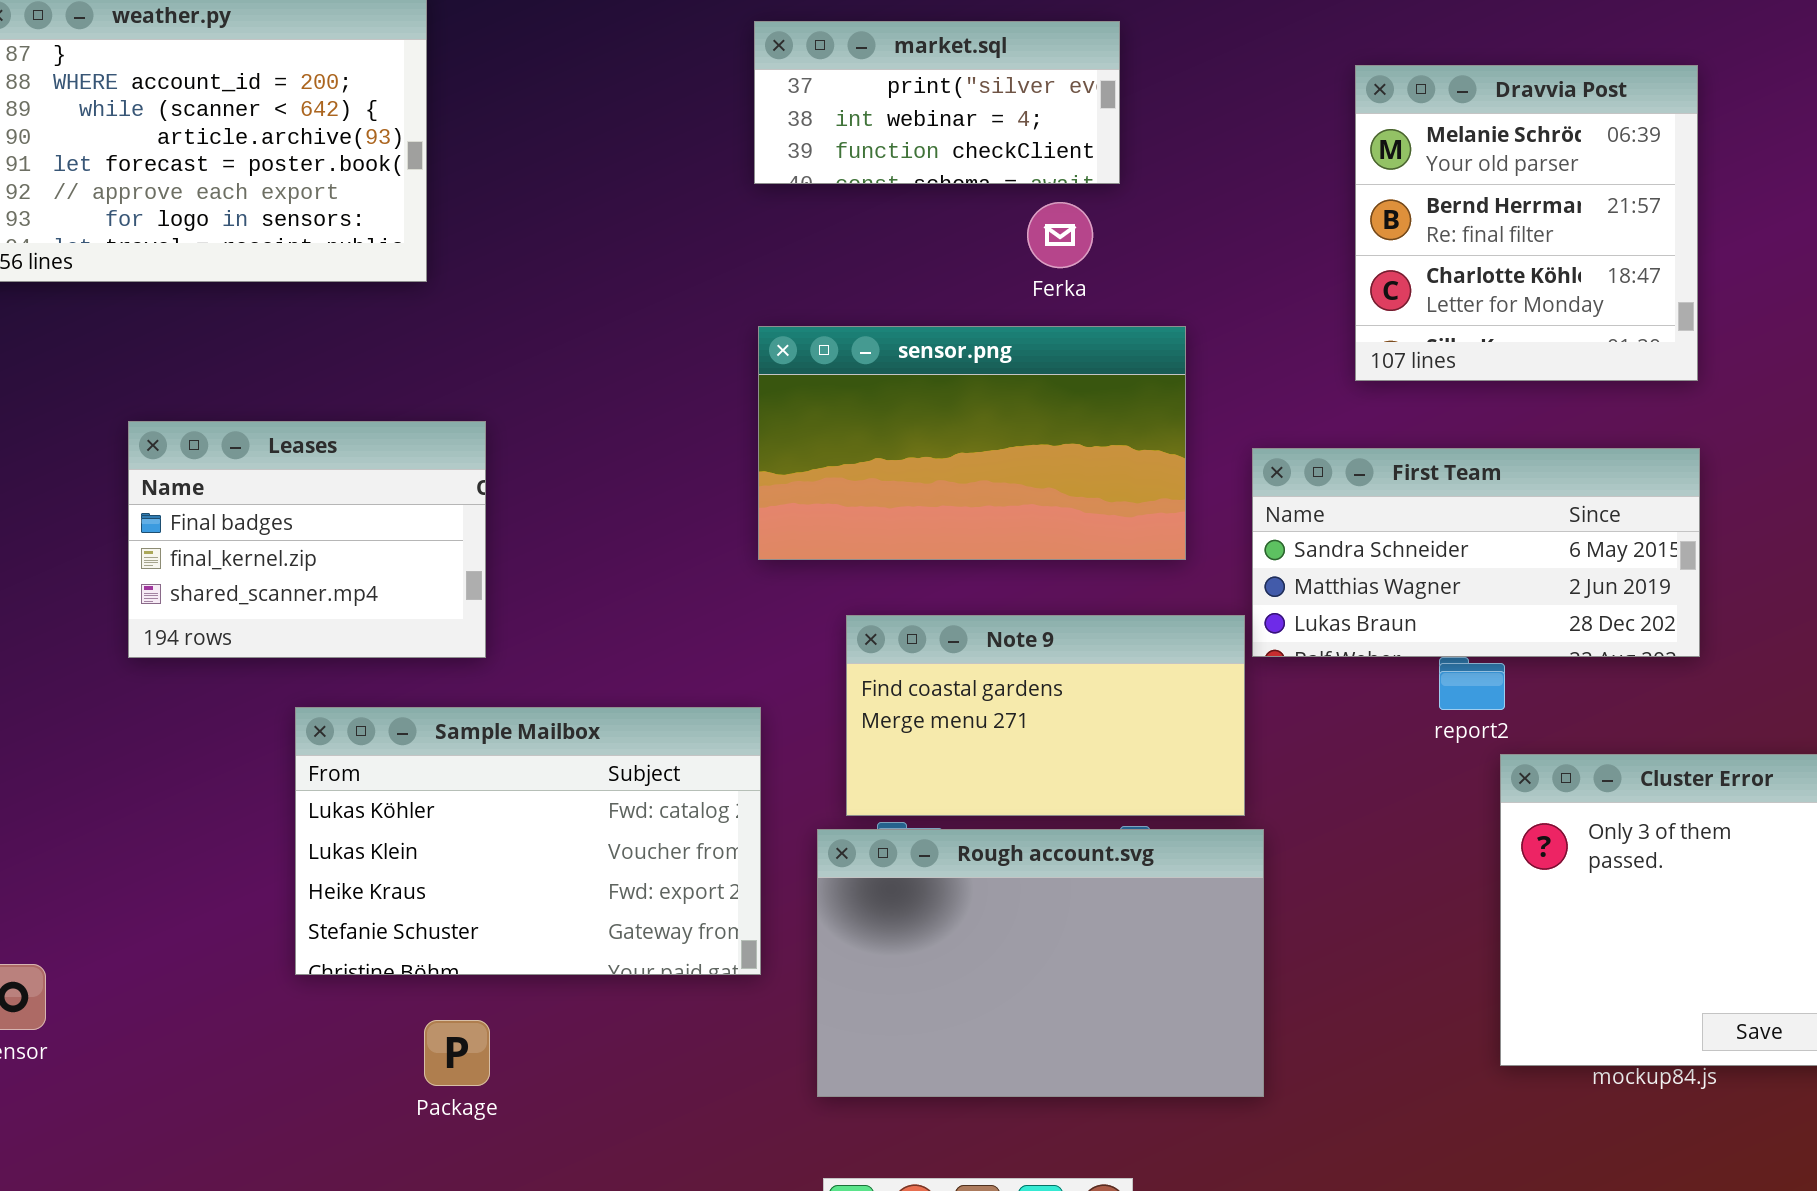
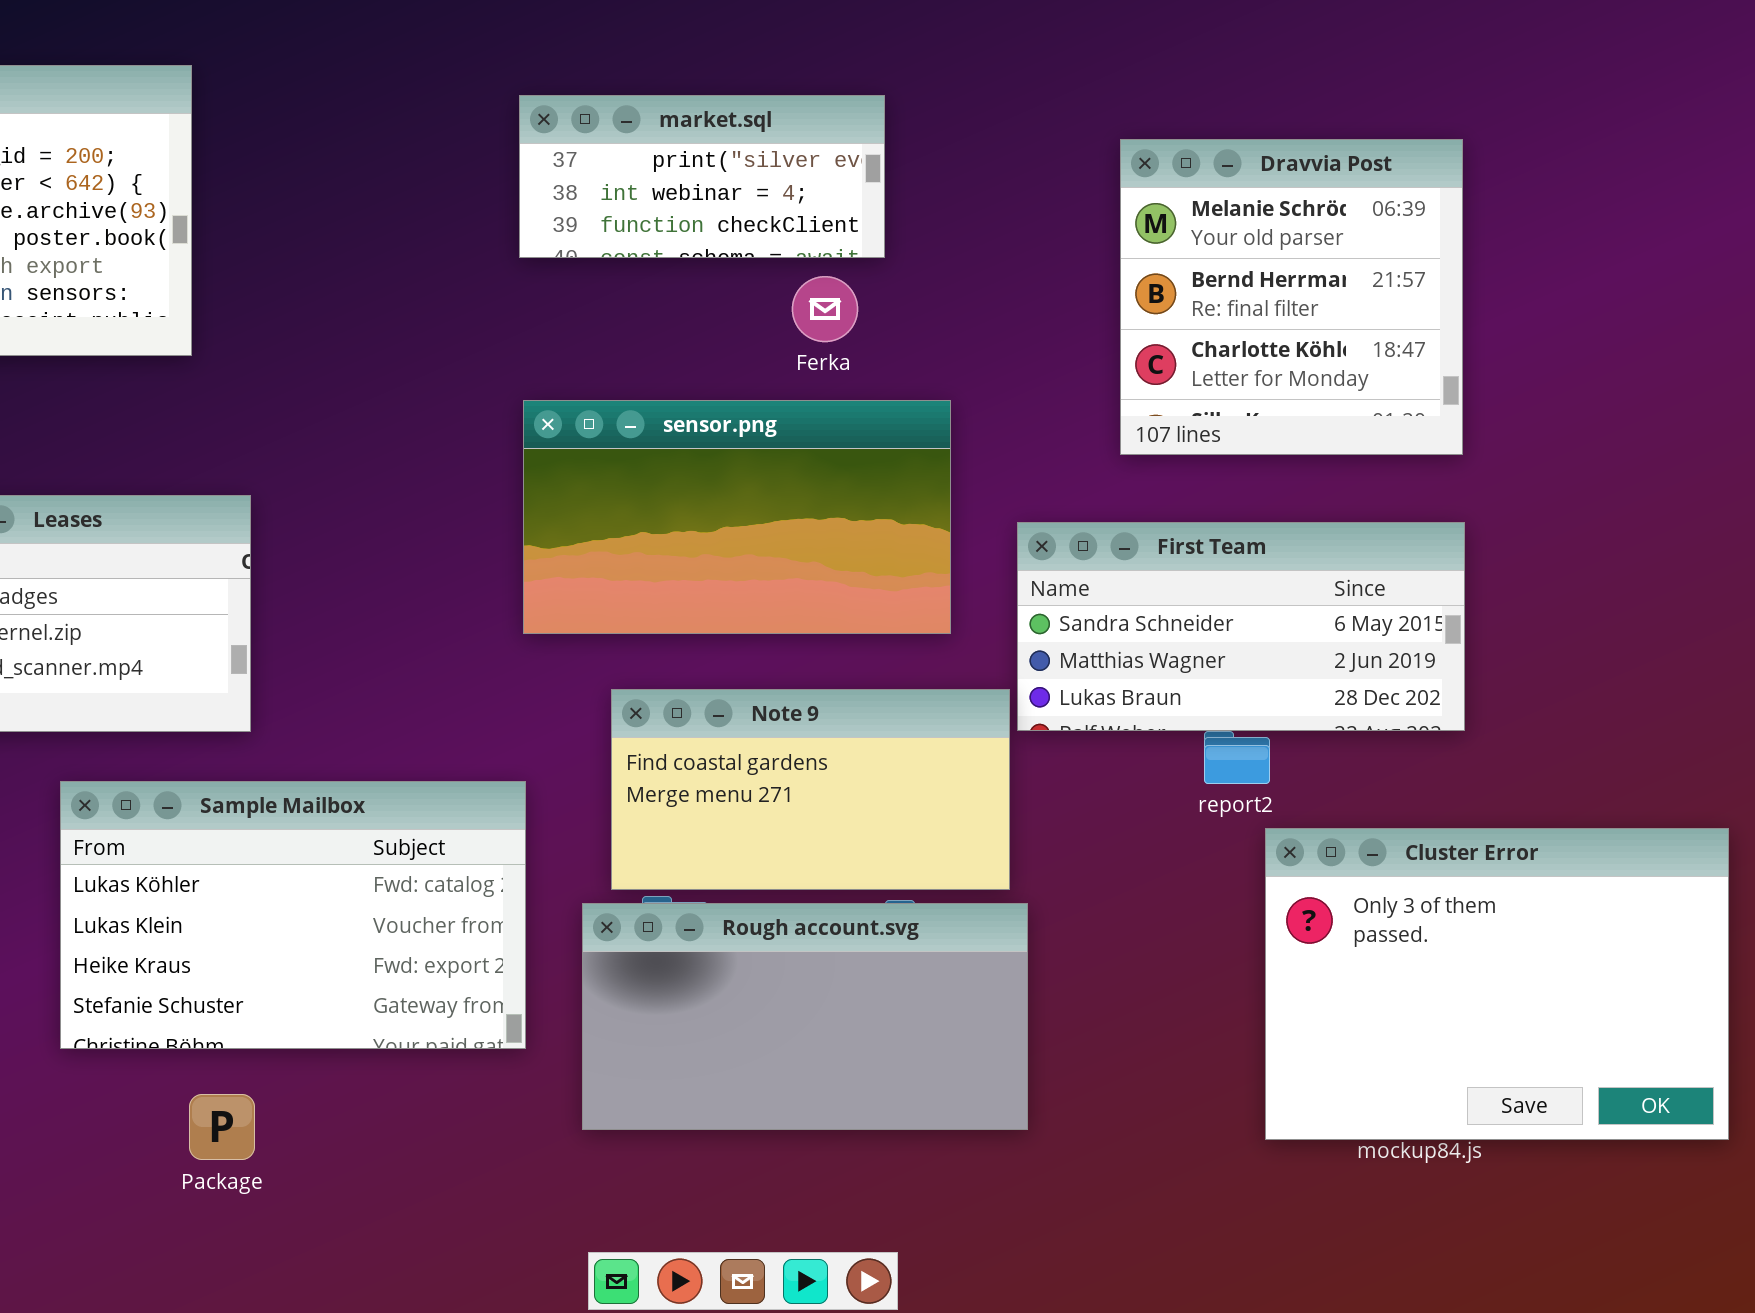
Rough account.svg: [817,829,1264,1097] -> [582,903,1028,1130], resized

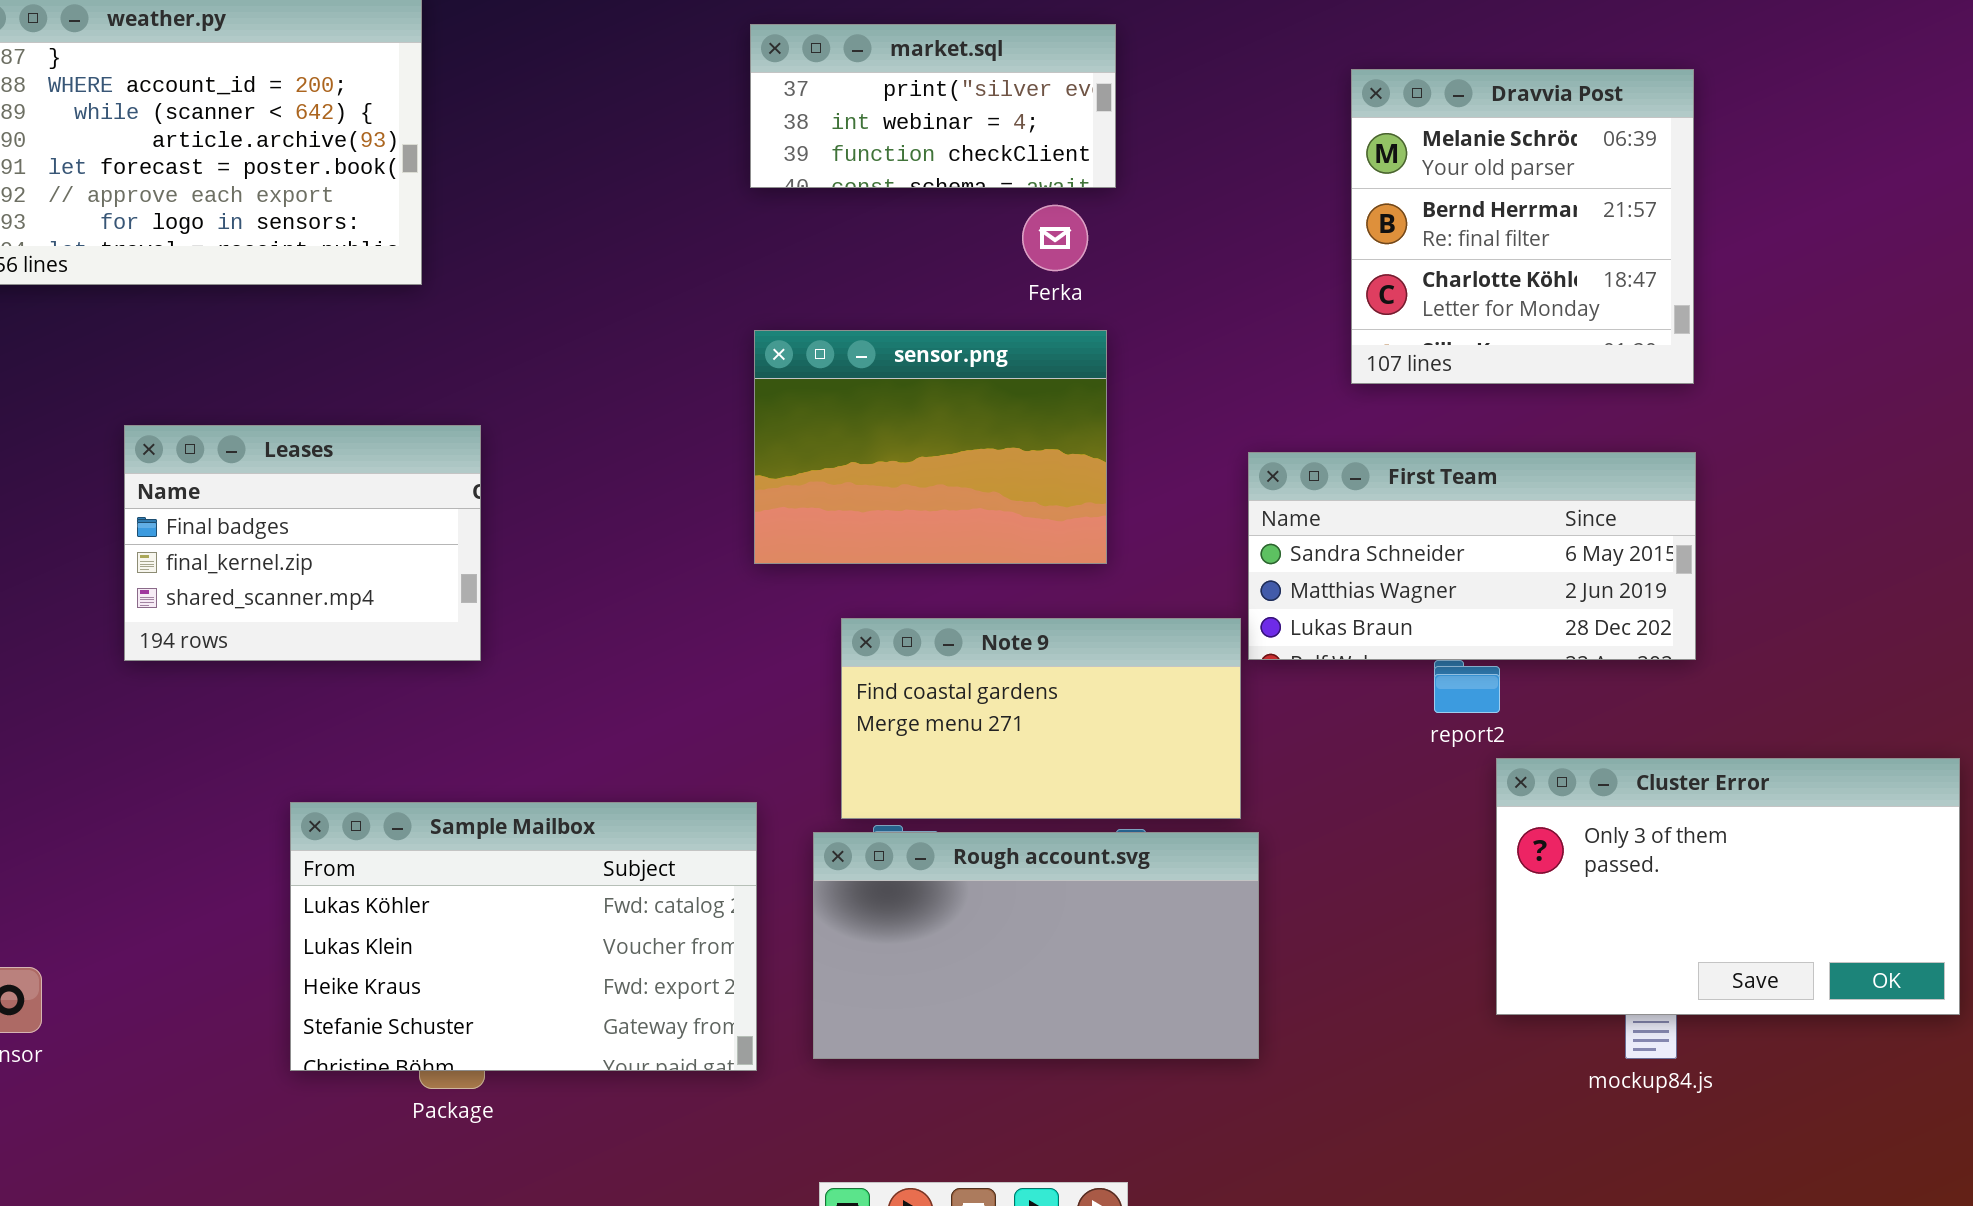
sensor.png: [523,400,951,634] -> [754,330,1107,564], resized
Sample Mailbox: [60,781,526,1049] -> [290,802,757,1071], moved
Cluster Error: [1265,828,1729,1140] -> [1496,758,1960,1015], resized

